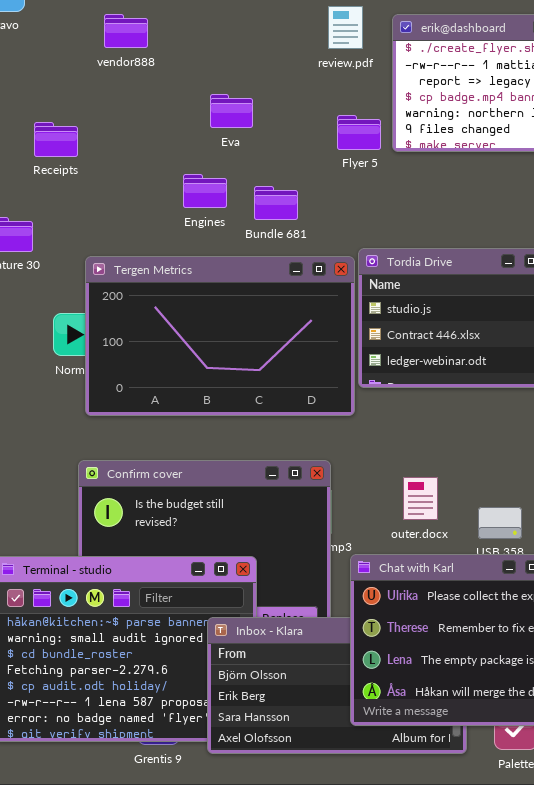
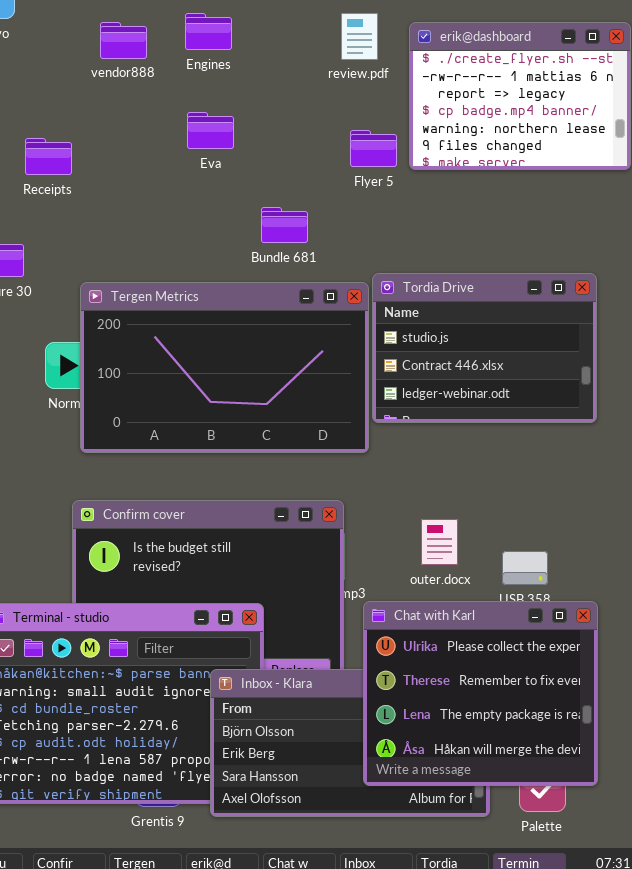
Eva: [210,94,253,128] -> [187,112,234,149], moved
Engines: [183,174,227,208] -> [185,13,232,50], moved

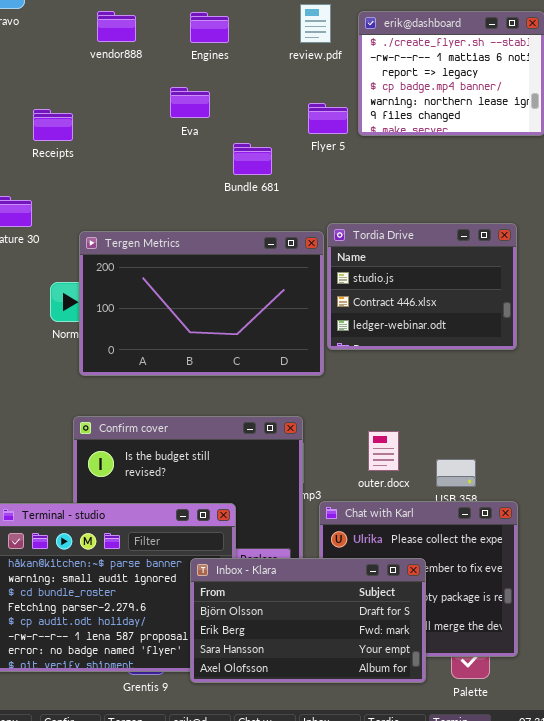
Engines: [185,13,232,50] -> [190,12,229,43], moved
Bundle 681: [261,207,308,243] -> [233,143,272,175], moved
Inbox - Klara: [210,669,490,817] -> [190,558,426,683], raised

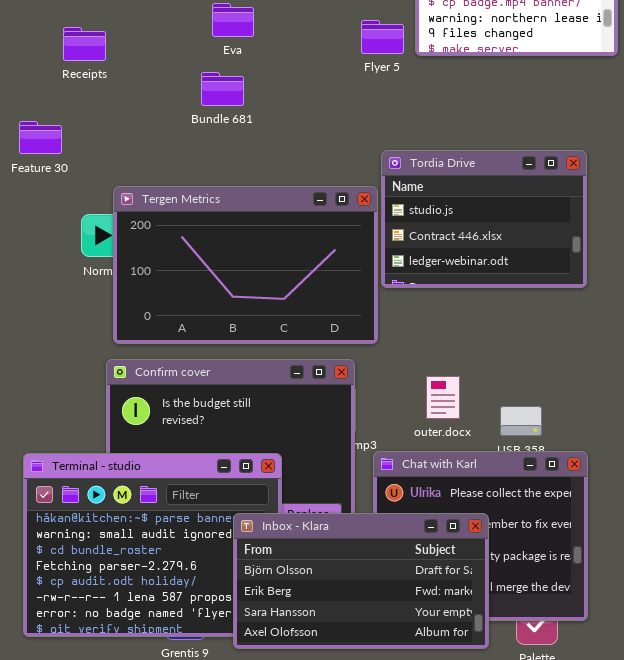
Bundle 681: [233,143,272,175] -> [201,72,244,106], moved
Tergen Metrics: [79,231,324,376] -> [113,186,378,344], moved

